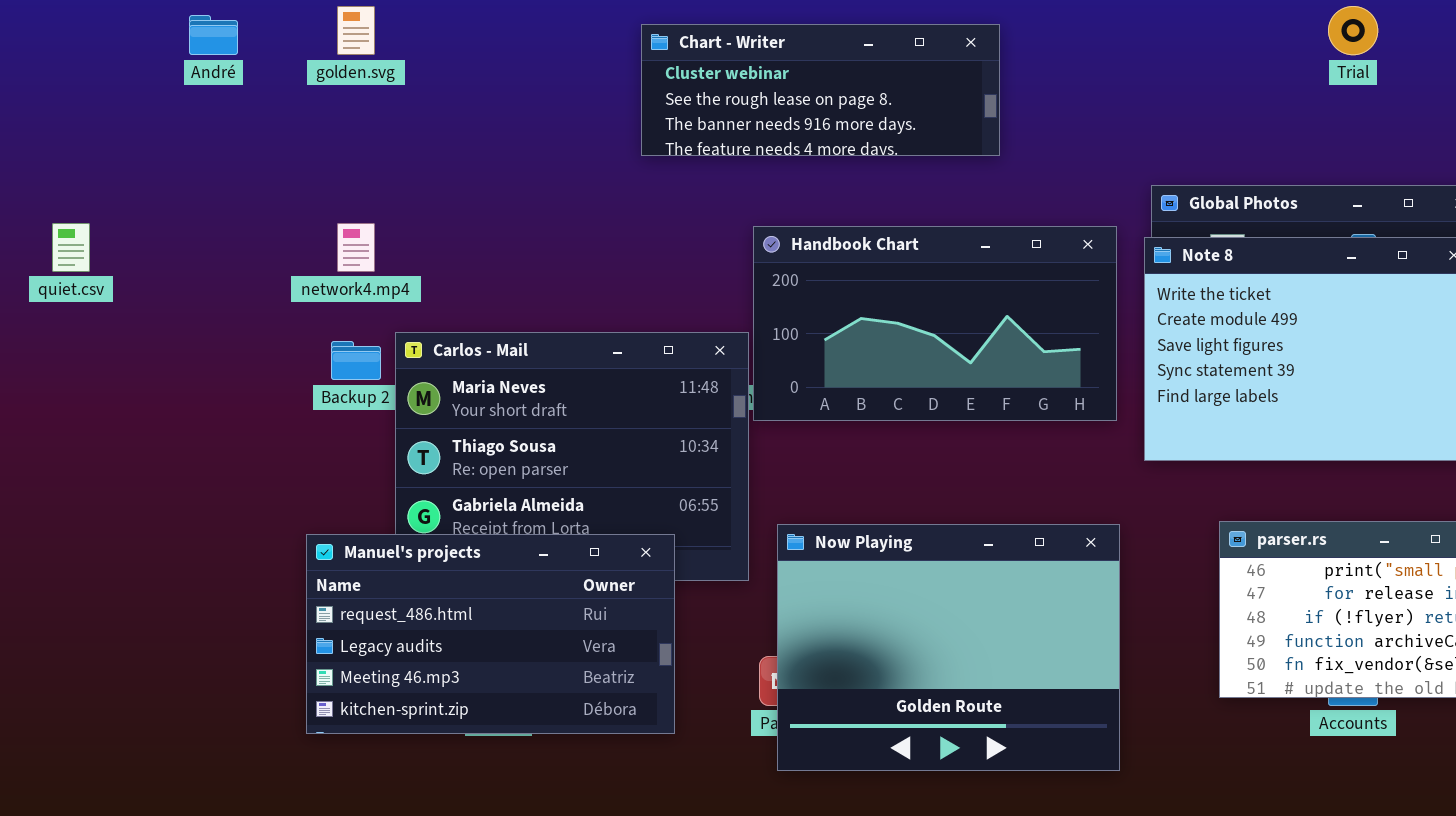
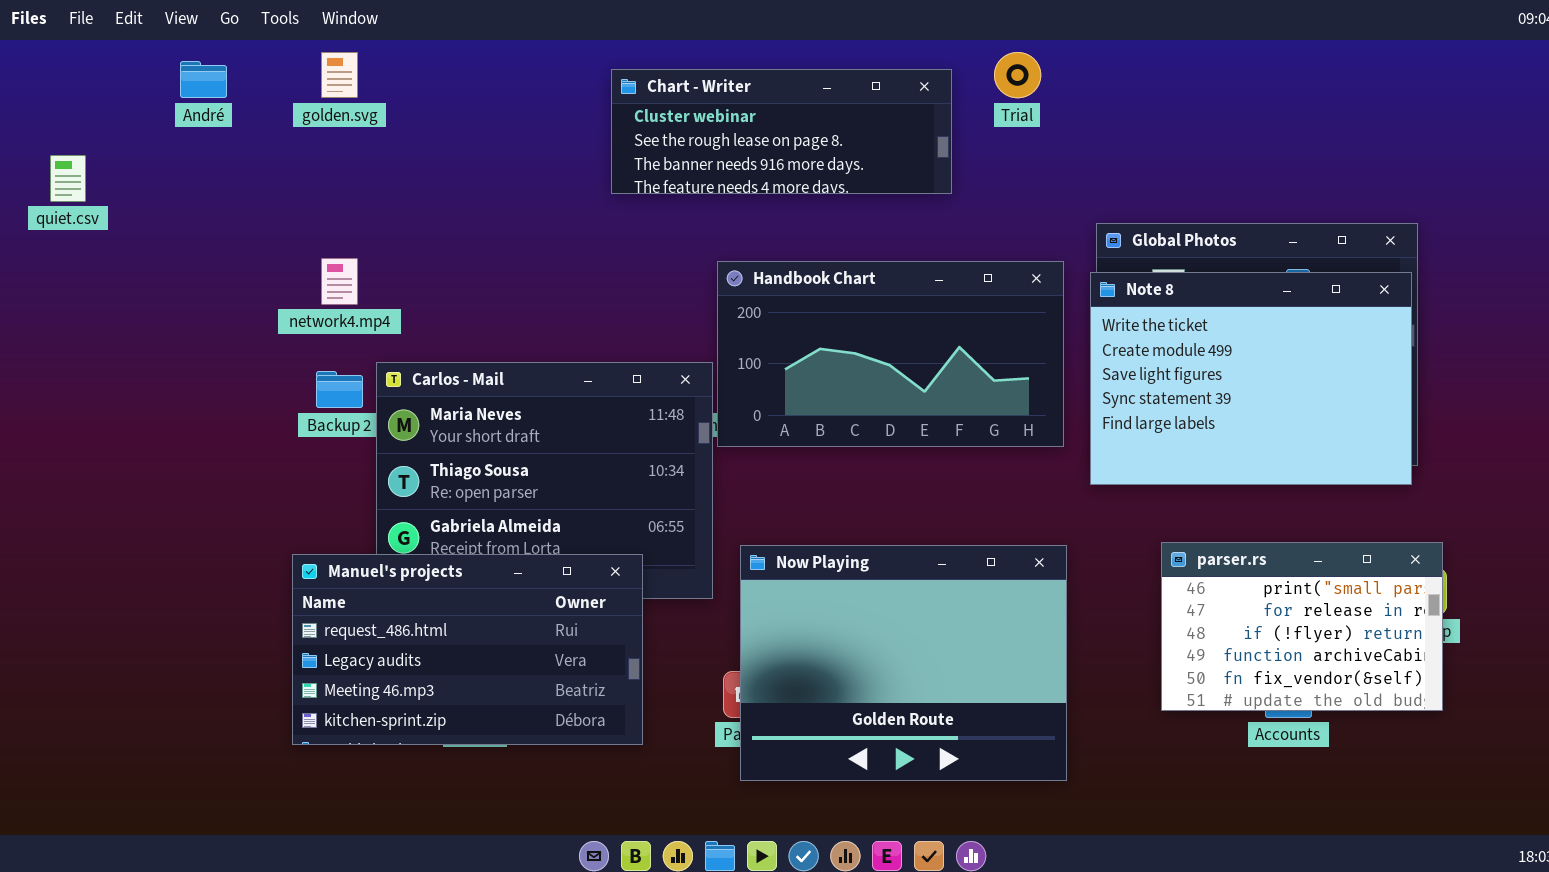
Trial: [1328,6,1378,55] -> [994,52,1041,98], moved
quiet.csv: [52,223,90,272] -> [50,155,86,202], moved

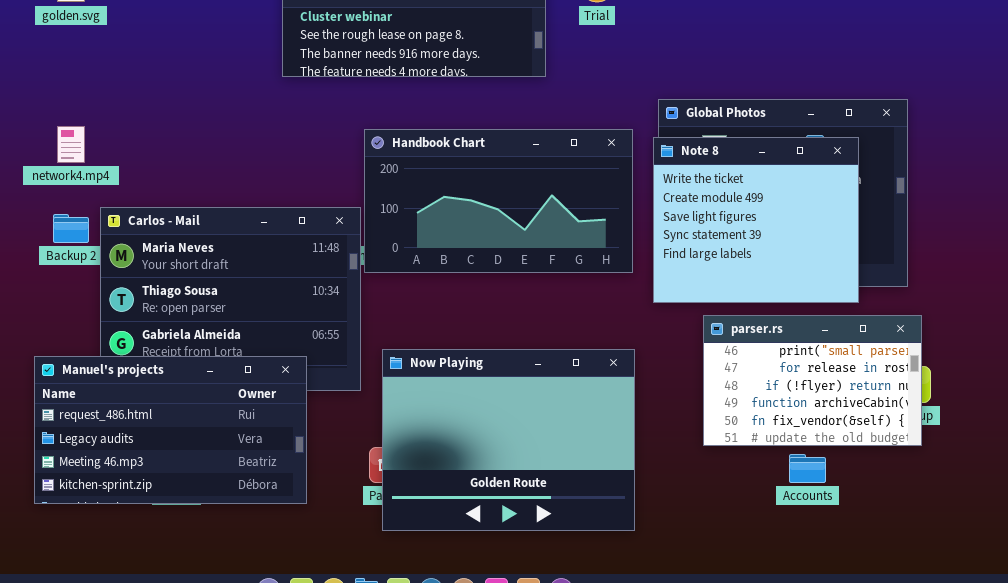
Note 8: [1090,272,1412,485] -> [653,137,859,303], resized
parser.rs: [1161,542,1443,711] -> [703,315,922,446], moved

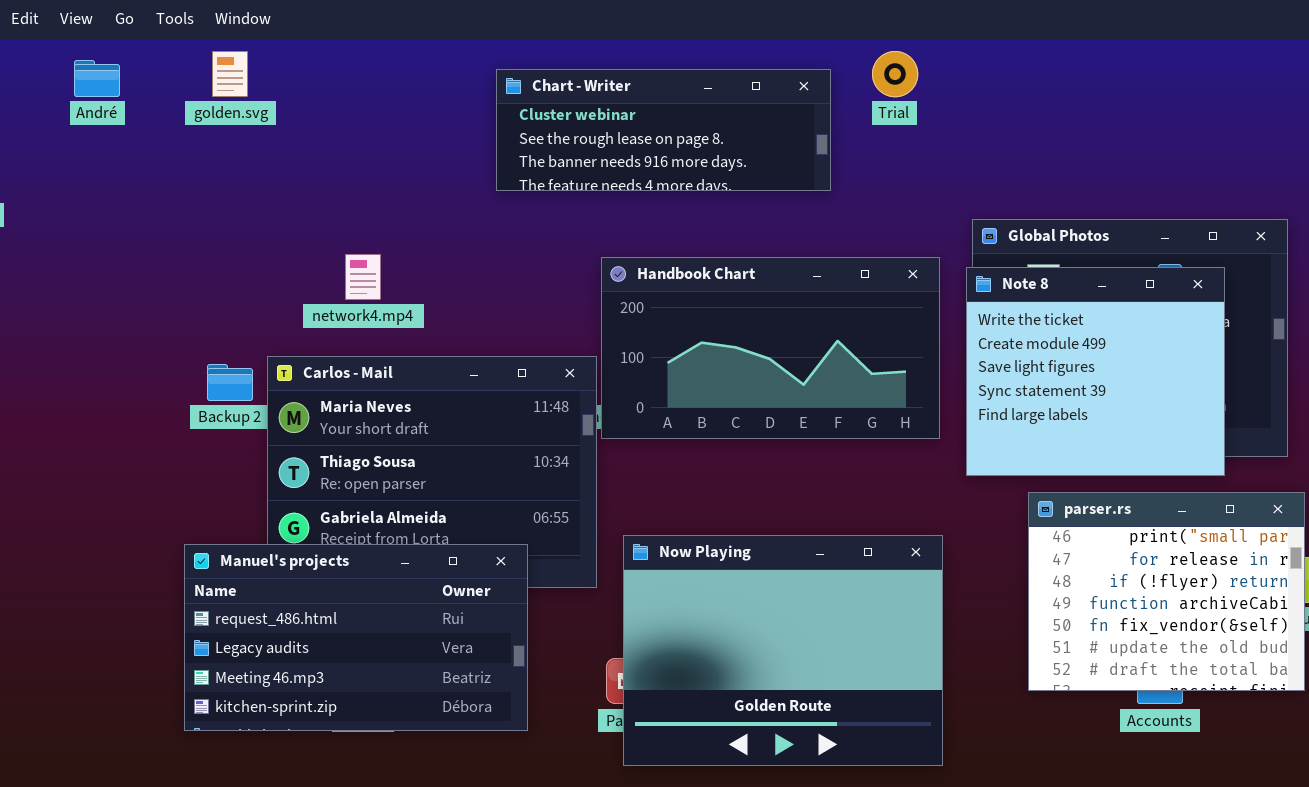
network4.mp4: [57,126,85,163] -> [345,254,381,300], moved
parser.rs: [703,315,922,446] -> [1028,492,1305,691], resized

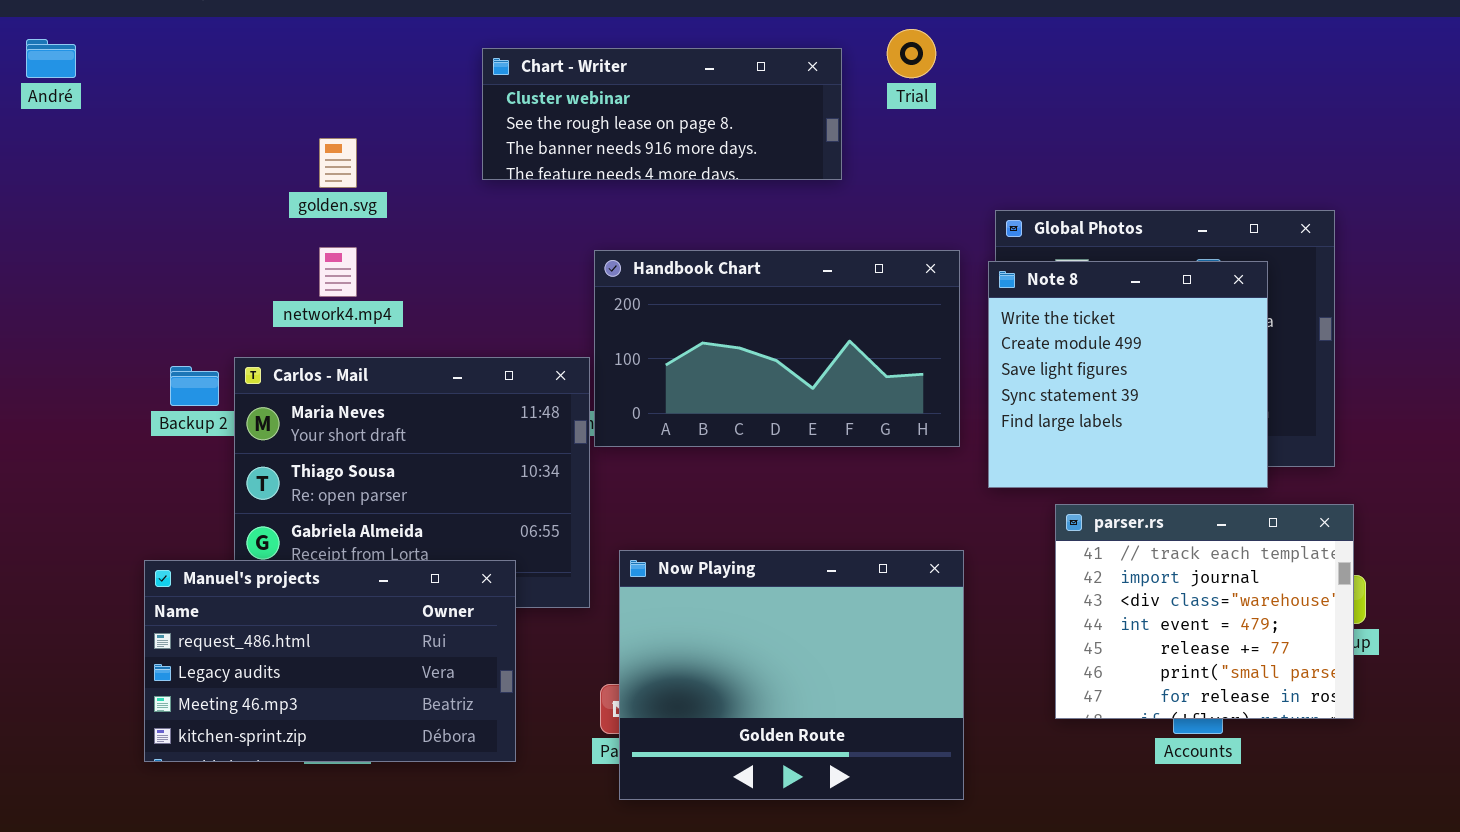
golden.svg: [212,51,248,97] -> [319,138,357,188], moved
parser.rs: [1028,492,1305,691] -> [1055,504,1354,719], scrolled up 5 rows

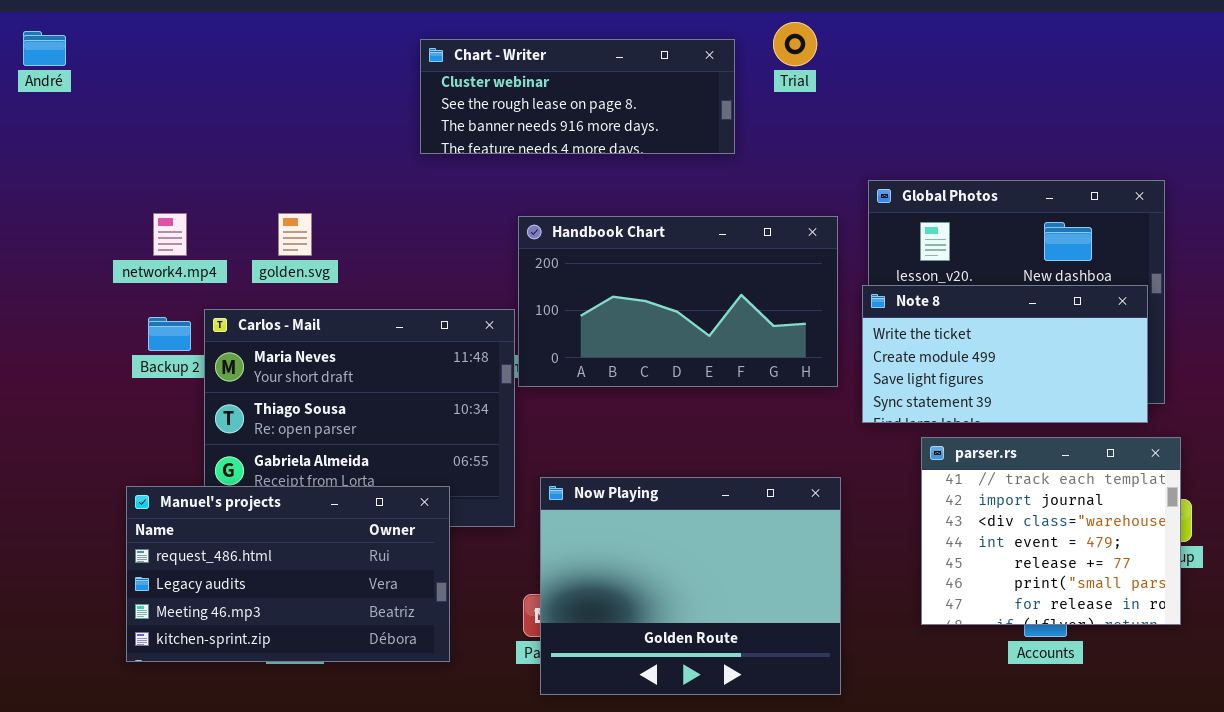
golden.svg: [319,138,357,188] -> [278,213,312,256], moved
network4.mp4: [319,247,357,297] -> [153,213,187,256], moved
Note 8: [988,261,1268,488] -> [862,285,1148,423], resized

